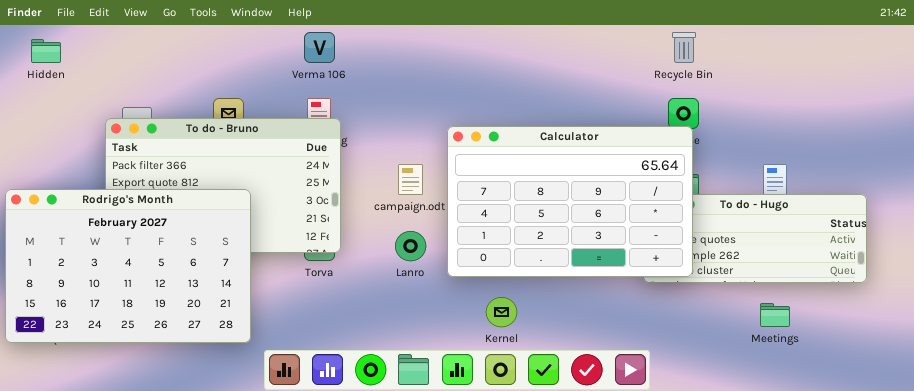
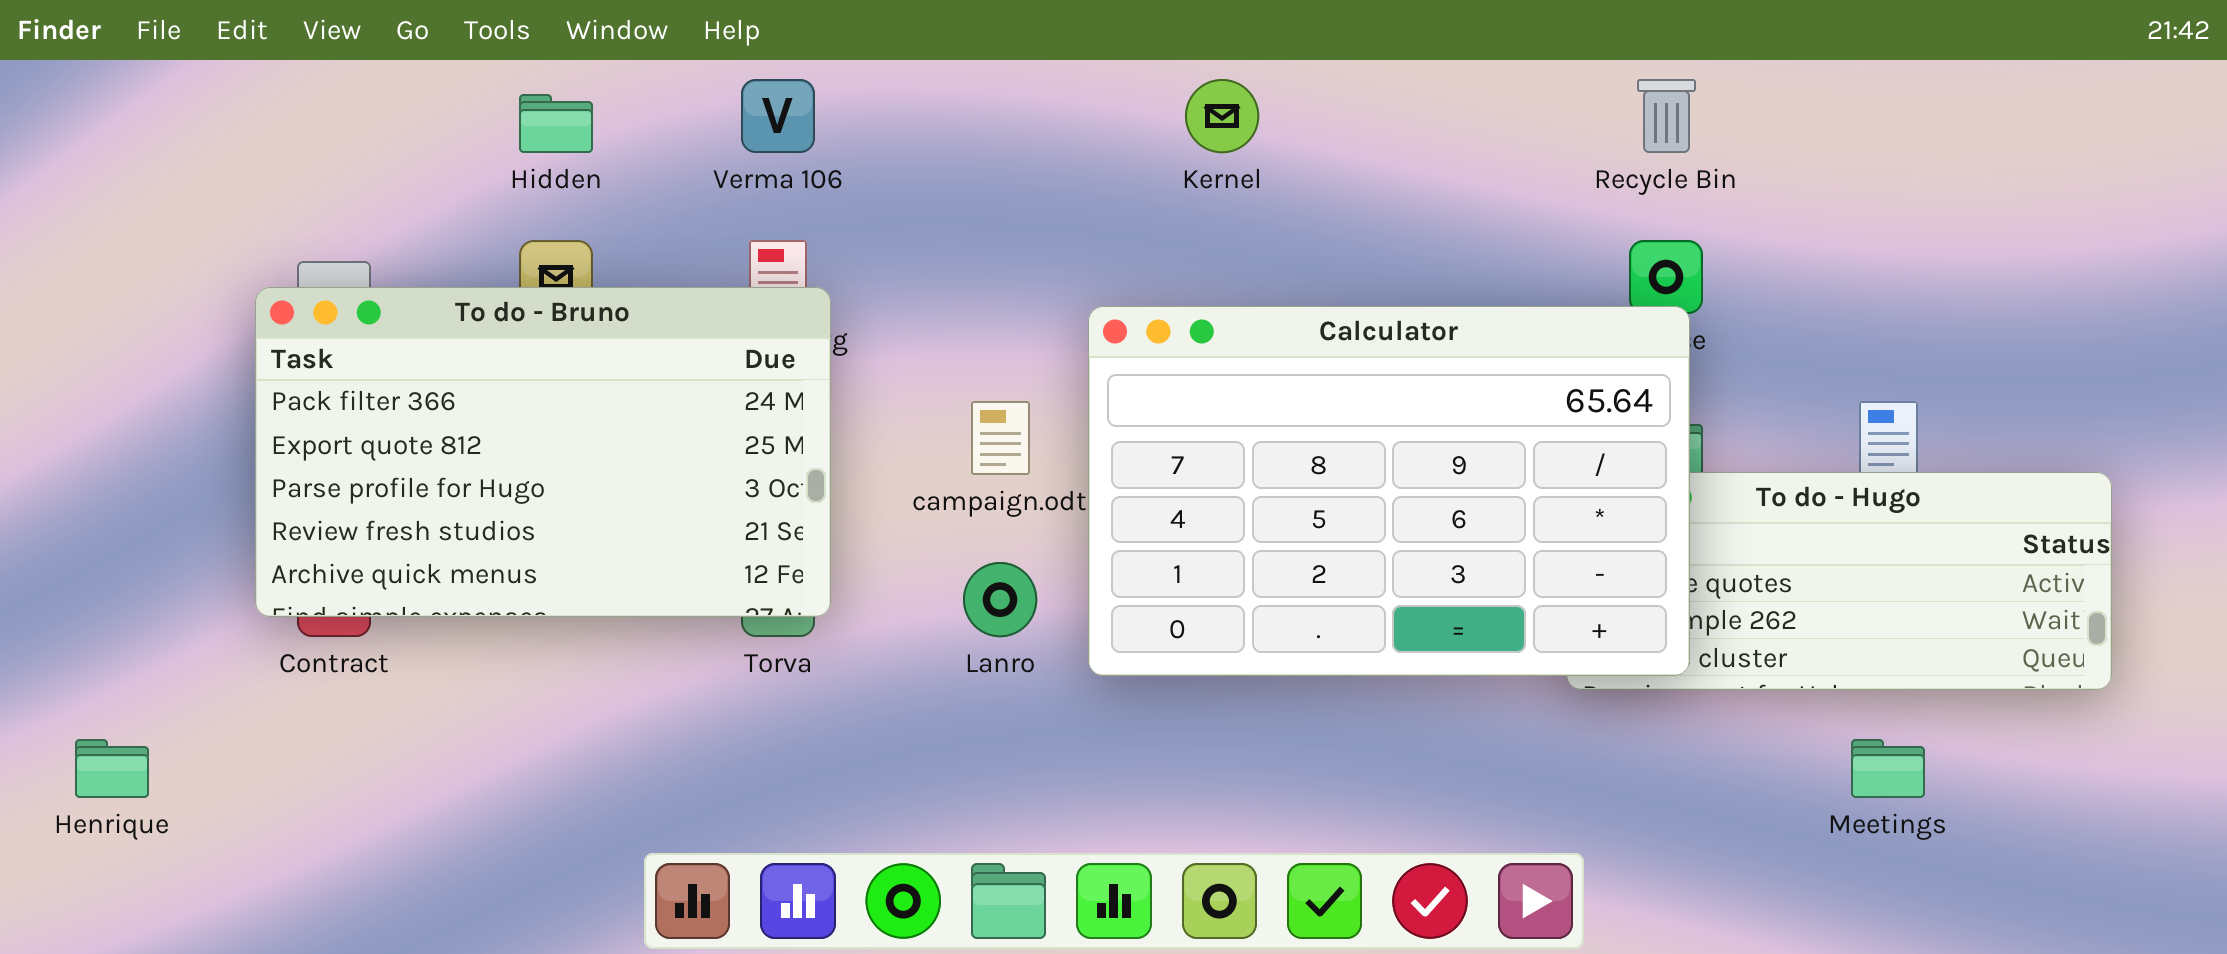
Hidden: [31,39,61,63] -> [519,94,593,153], moved
Rodrigo's Month: [5,189,251,343] -> none, closed
Kernel: [486,297,517,327] -> [1185,79,1259,153], moved

